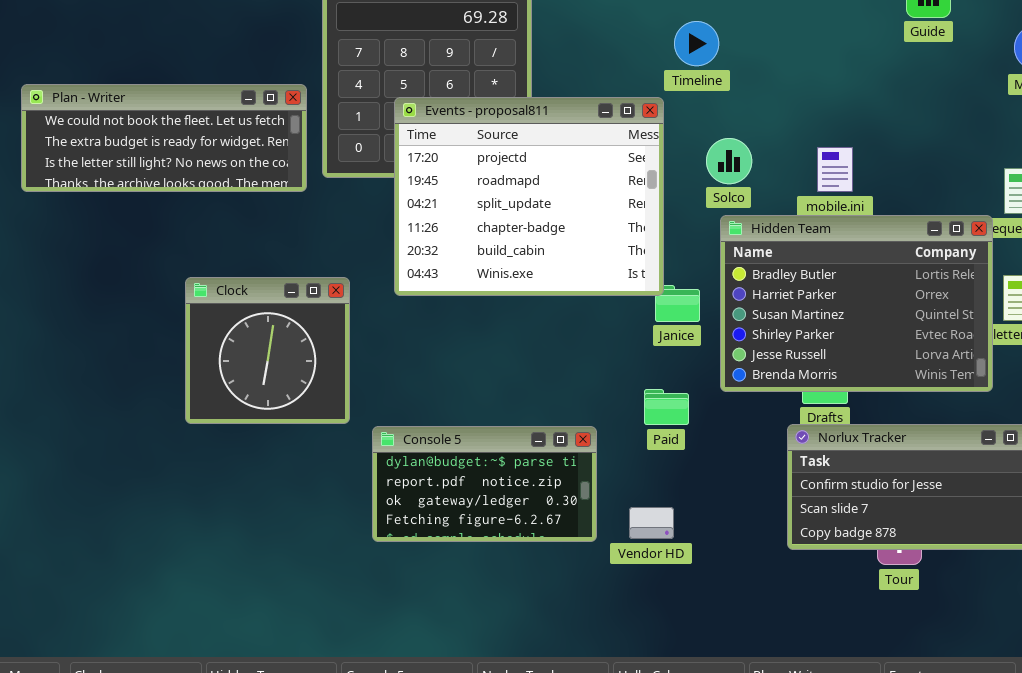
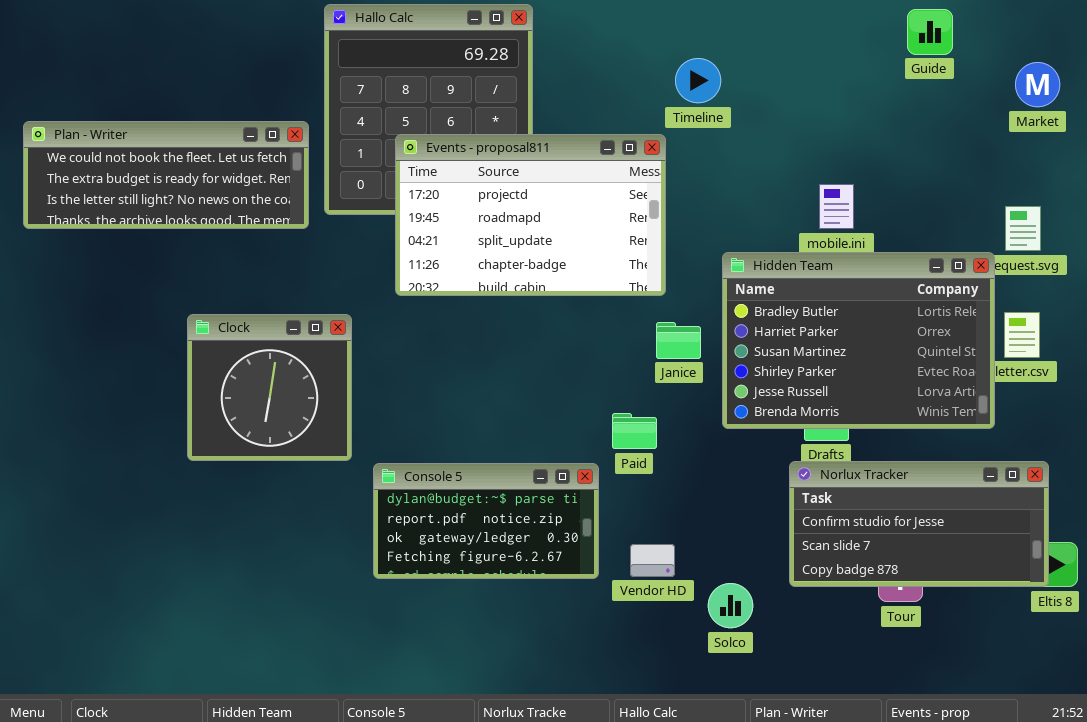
Events - proposal811: [394,97,664,296] -> [395,134,666,296], resized
Solco: [706,138,752,184] -> [708,583,753,628], moved
Paid: [644,389,689,425] -> [612,413,657,449], moved

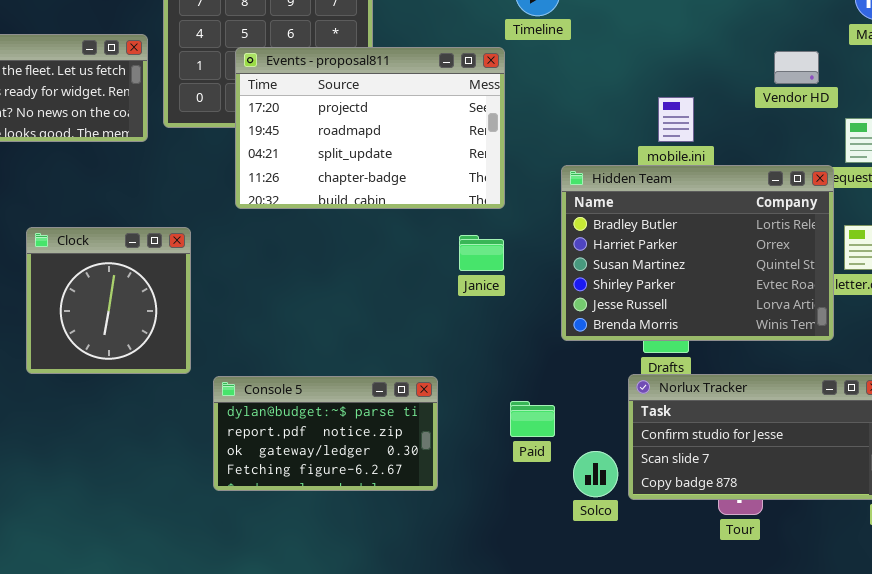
Janice: [656,322,701,359] -> [459,235,504,271], moved
Paid: [612,413,657,449] -> [510,401,555,437], moved
Vendor HD: [630,544,675,577] -> [774,51,819,84], moved
Solco: [708,583,753,628] -> [573,451,618,497], moved

